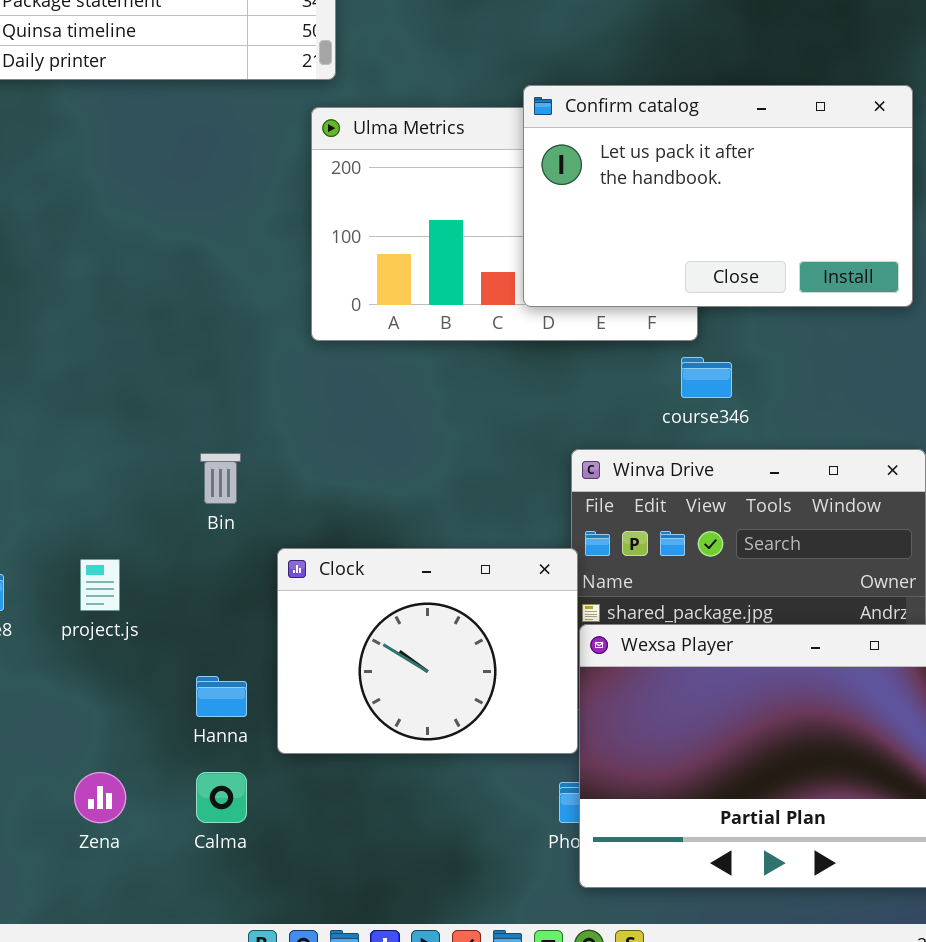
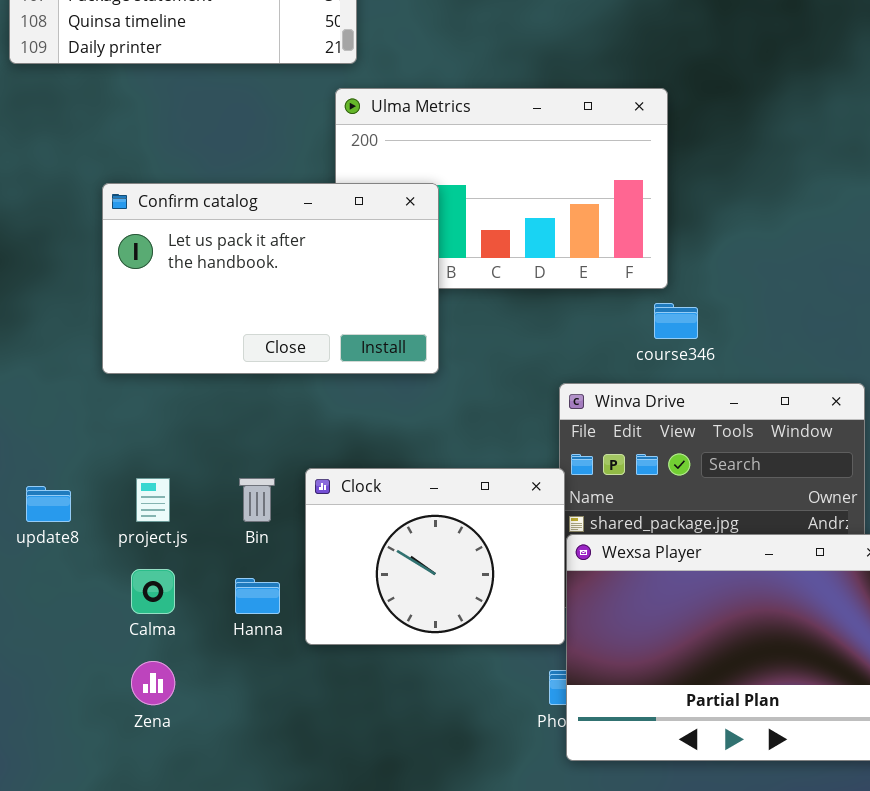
Confirm catalog: [523,85,913,307] -> [102,183,439,374], moved
Bin: [200,453,241,504] -> [239,478,275,522], moved
Calma: [196,772,247,823] -> [131,569,175,614], moved

